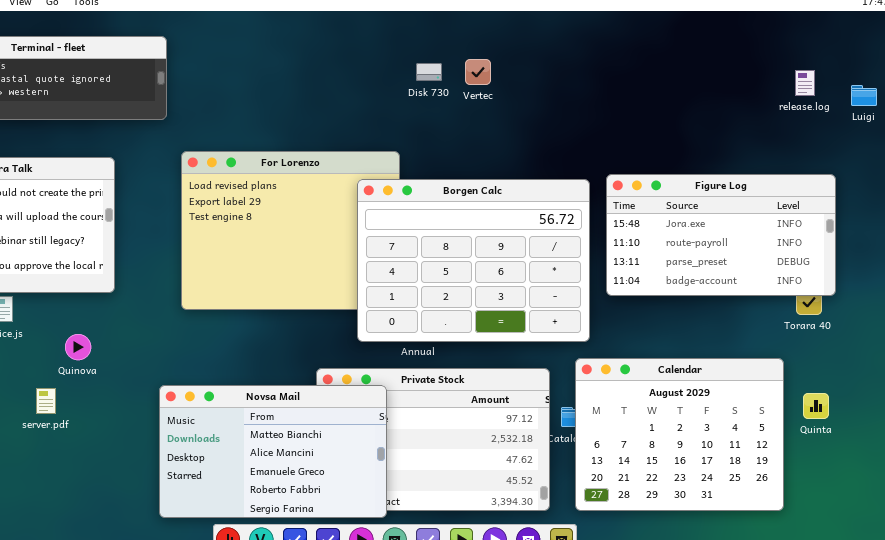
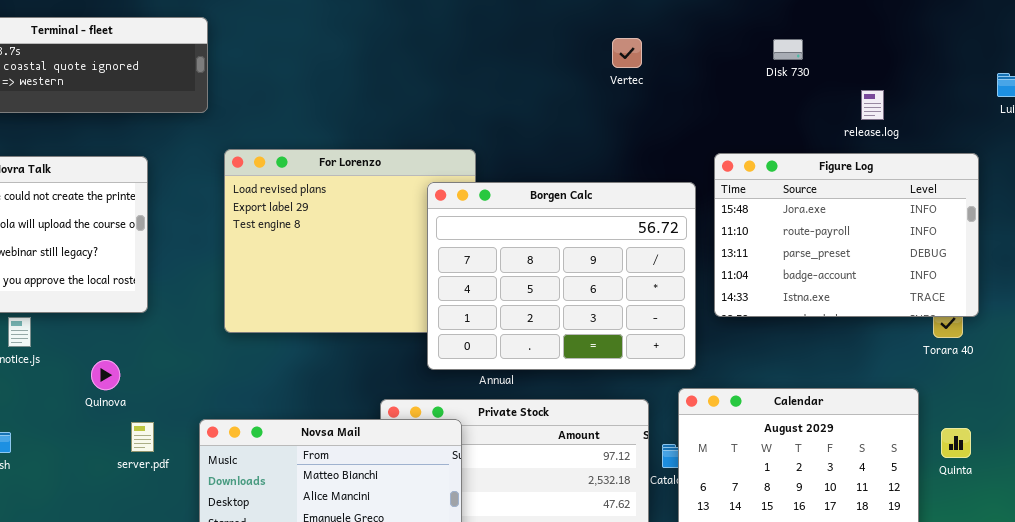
Vertec: [465,59,491,85] -> [612,38,642,68], moved
Disk 730: [416,63,442,81] -> [773,39,803,60], moved
release.log: [795,70,815,96] -> [861,90,884,120], moved
Figure Log: [606,174,836,296] -> [714,153,979,317], resized
server.pdf: [36,388,56,414] -> [131,422,154,452], moved

